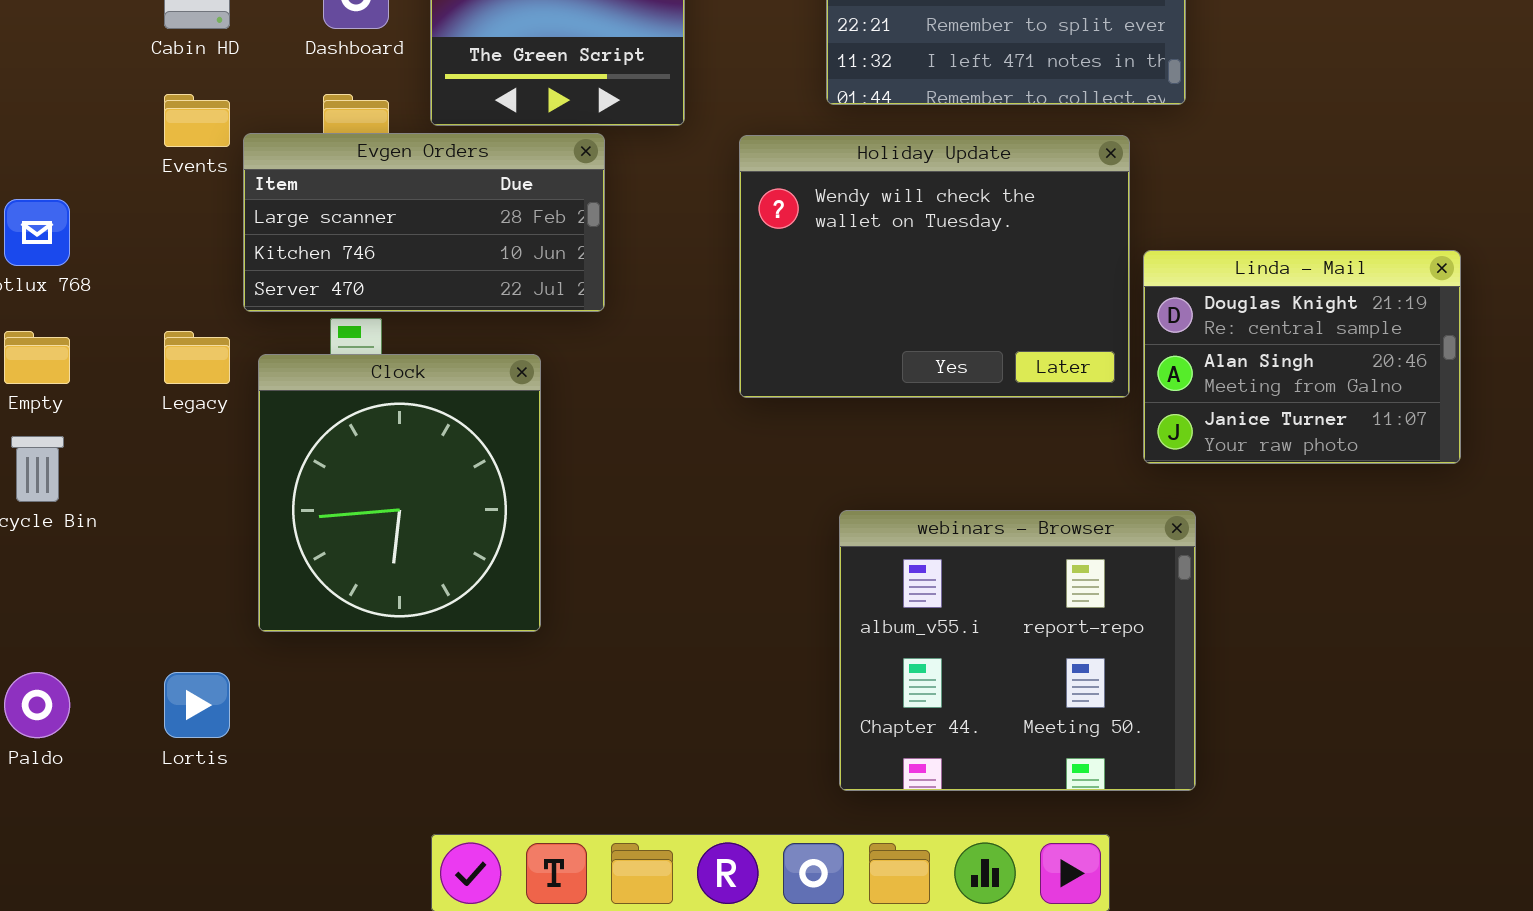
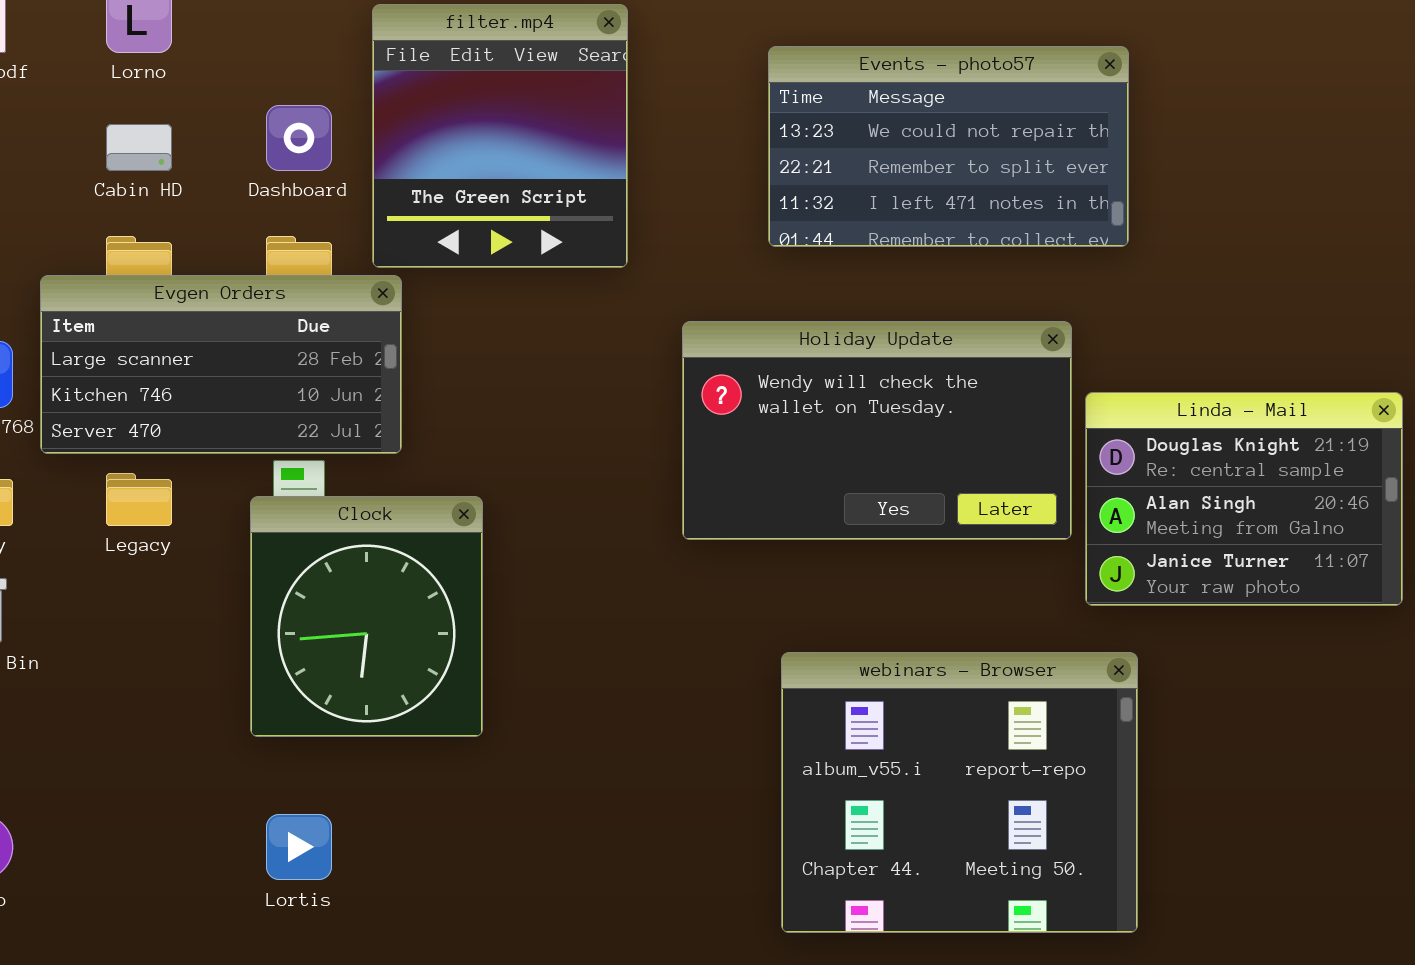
Evgen Orders: [243,133,605,312] -> [40,275,402,454], moved
Holiday Update: [739,135,1130,398] -> [682,321,1072,540], resized
Clock: [258,354,541,632] -> [250,496,483,737], resized
Lortis: [164,672,230,738] -> [266,814,332,880], moved

